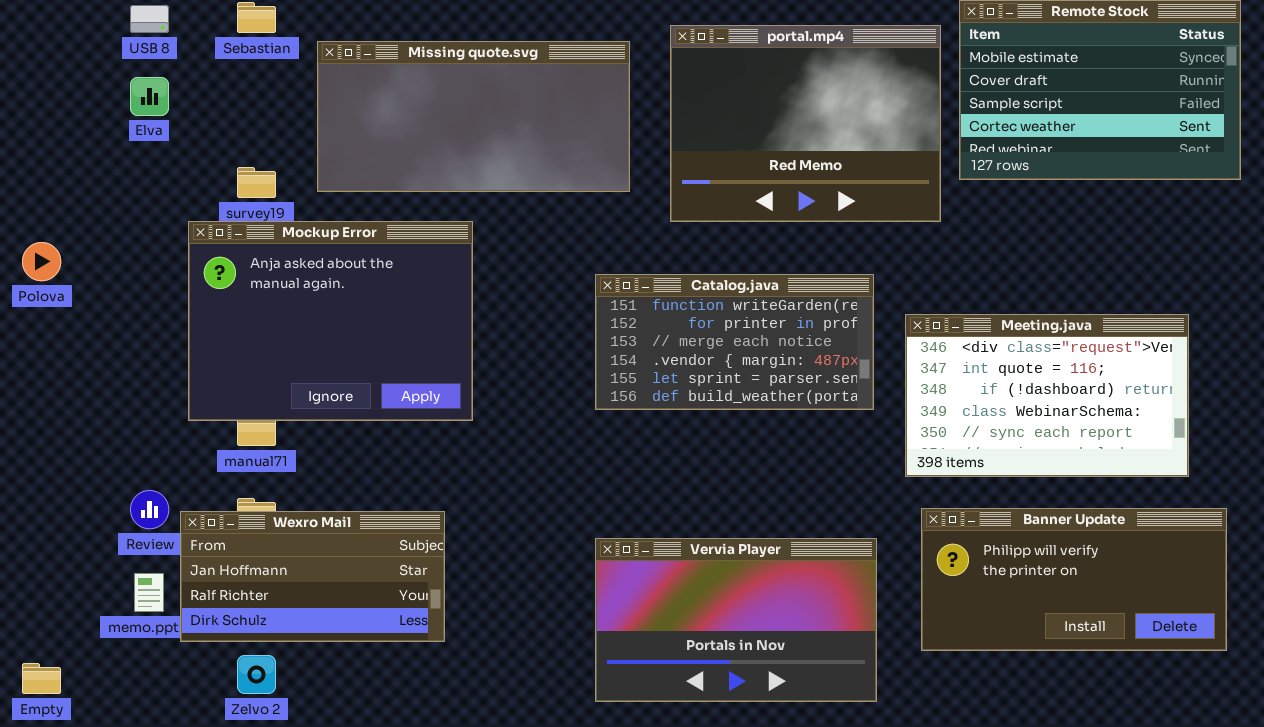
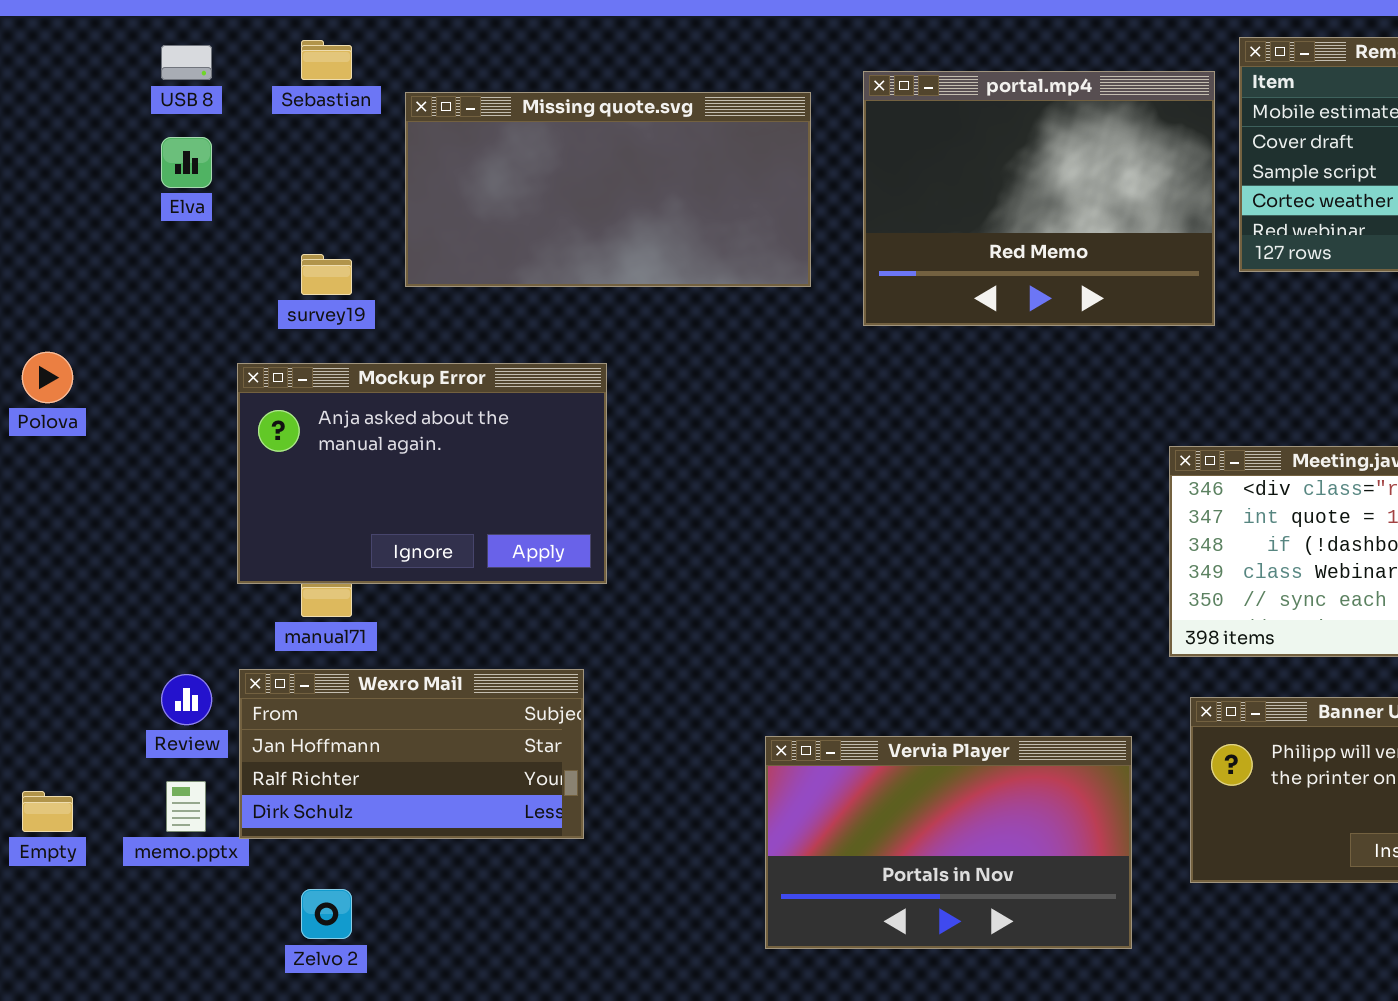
Mockup Error: [188,221,473,421] -> [237,363,607,584], resized
Catalog.java: [595,274,874,410] -> none, closed
Wexro Mail: [180,511,445,642] -> [239,669,584,839], moved
Empty: [22,663,61,694] -> [22,791,73,832], moved

